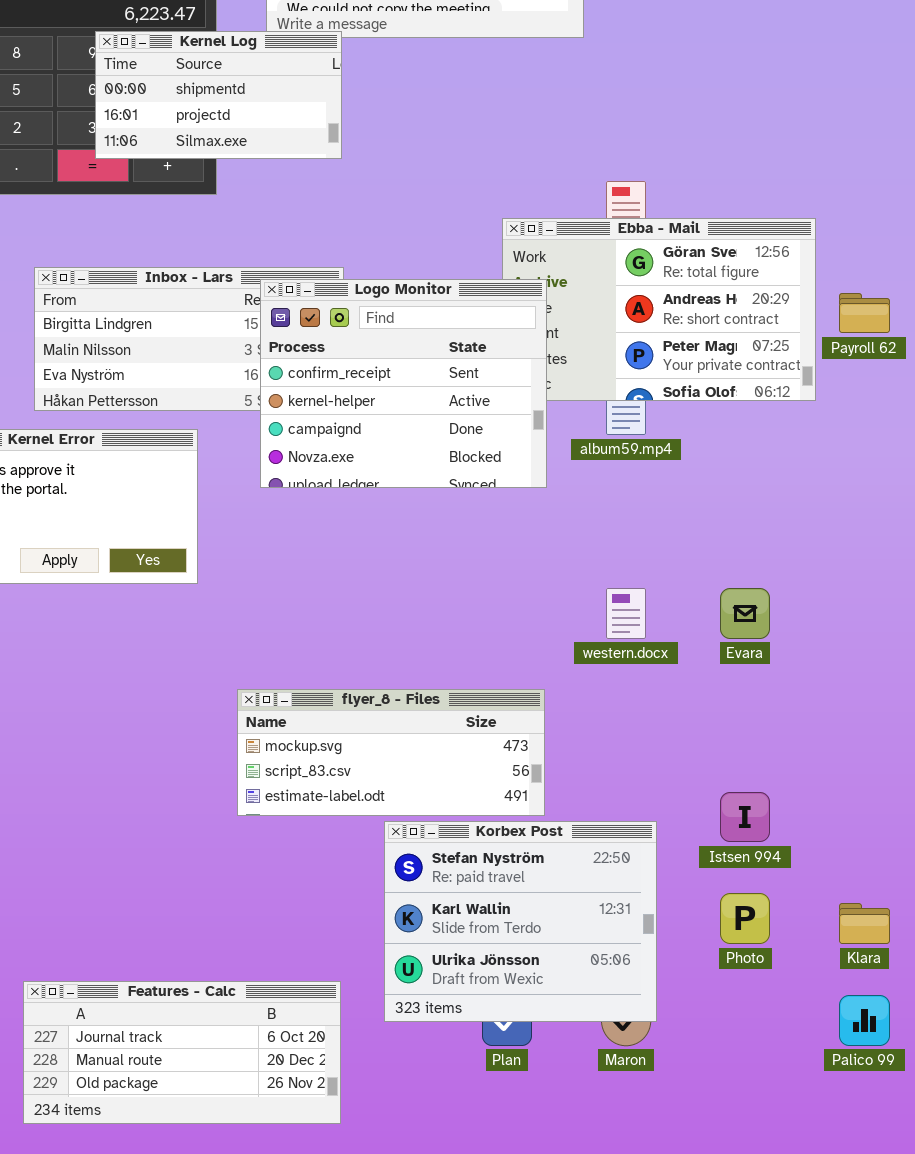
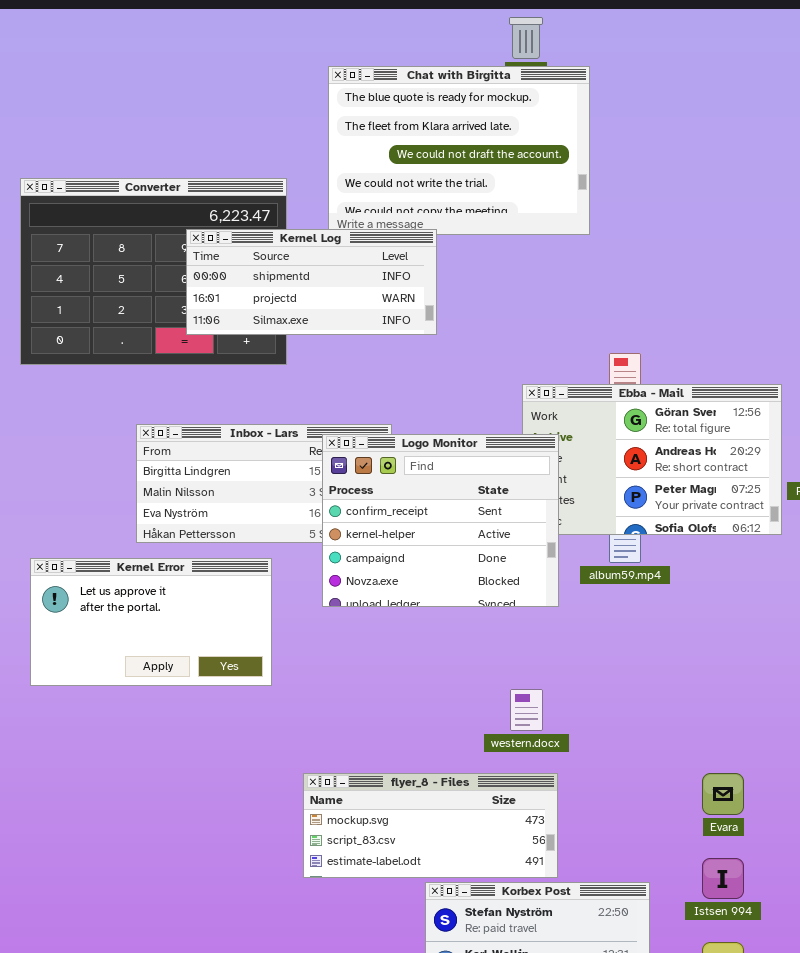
Kernel Log: [95,31,342,159] -> [186,229,437,335], resized
western.docx: [606,588,646,639] -> [510,689,543,731], moved
Evara: [720,588,770,639] -> [702,773,744,815], moved

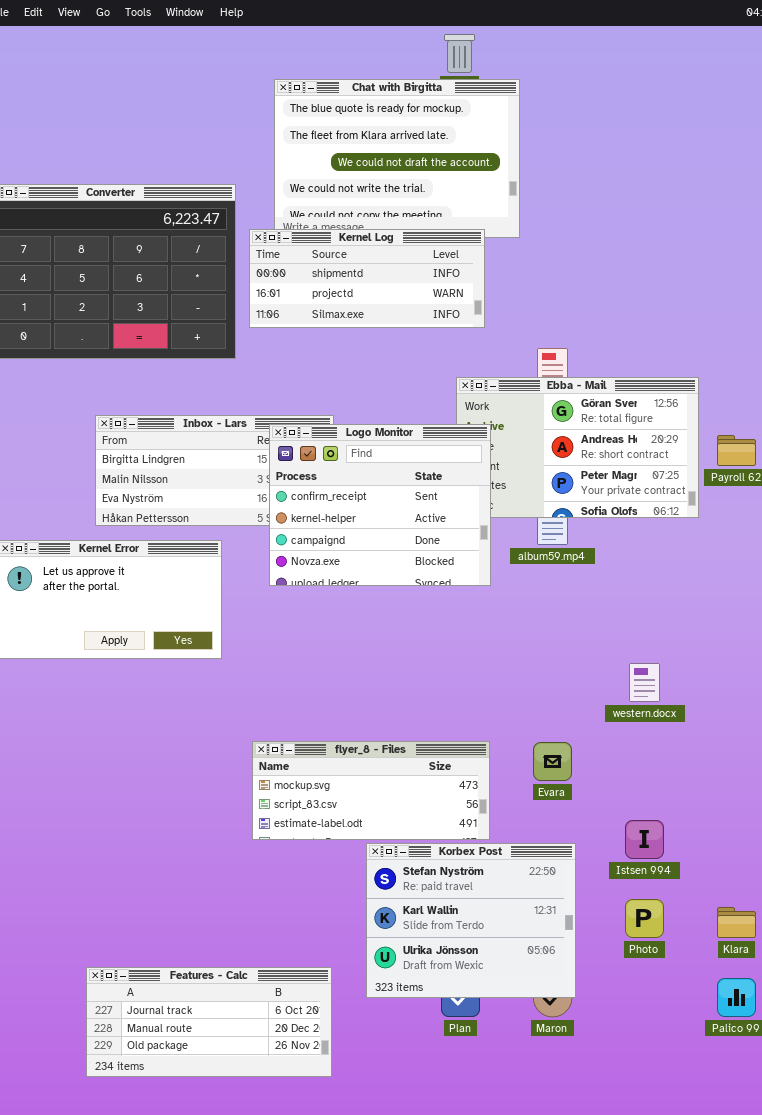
Kernel Log: [186,229,437,335] -> [249,229,485,328], moved
western.docx: [510,689,543,731] -> [629,663,660,702], moved
Evara: [702,773,744,815] -> [533,742,572,781], moved

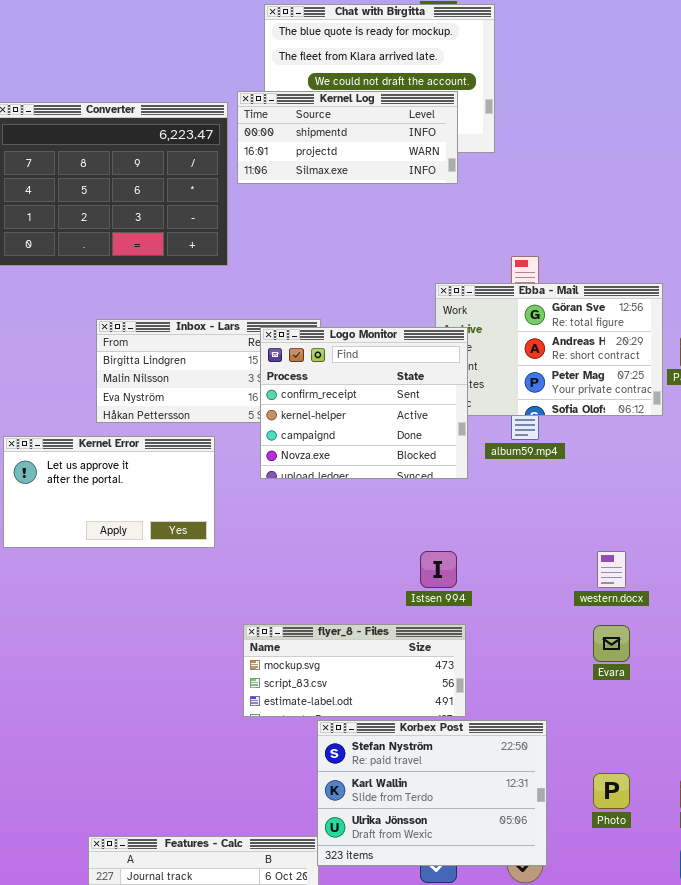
Kernel Log: [249,229,485,328] -> [237,91,458,184], moved
Evara: [533,742,572,781] -> [593,625,630,662], moved
Istsen 994: [625,820,664,859] -> [420,551,457,588], moved
Korbex Post: [366,843,576,998] -> [317,720,547,866], resized

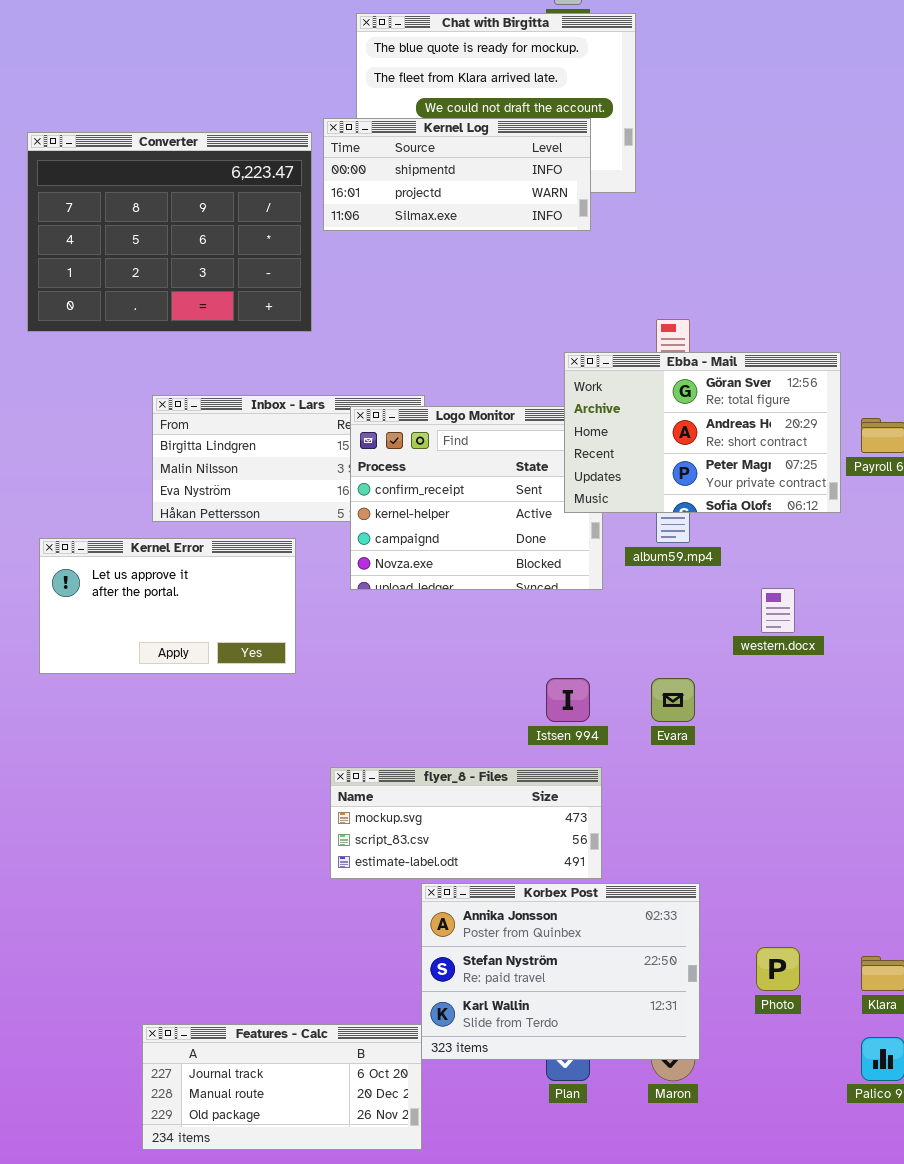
Ebba - Mail: [435,283,663,416] -> [564,352,841,513], raised
western.docx: [597,551,626,588] -> [761,588,795,633], moved
Evara: [593,625,630,662] -> [651,678,695,722], moved
Korbex Post: [317,720,547,866] -> [421,883,700,1060], scrolled up 1 row

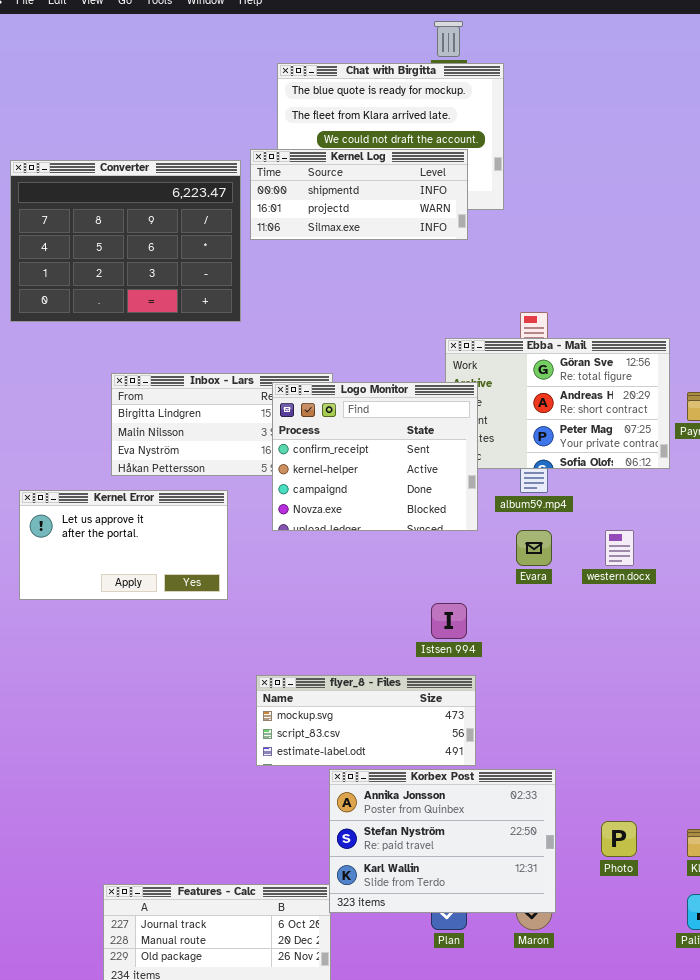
Logo Monitor: [350,406,603,590] -> [272,382,478,531], raised
Evara: [651,678,695,722] -> [516,530,552,566], moved

